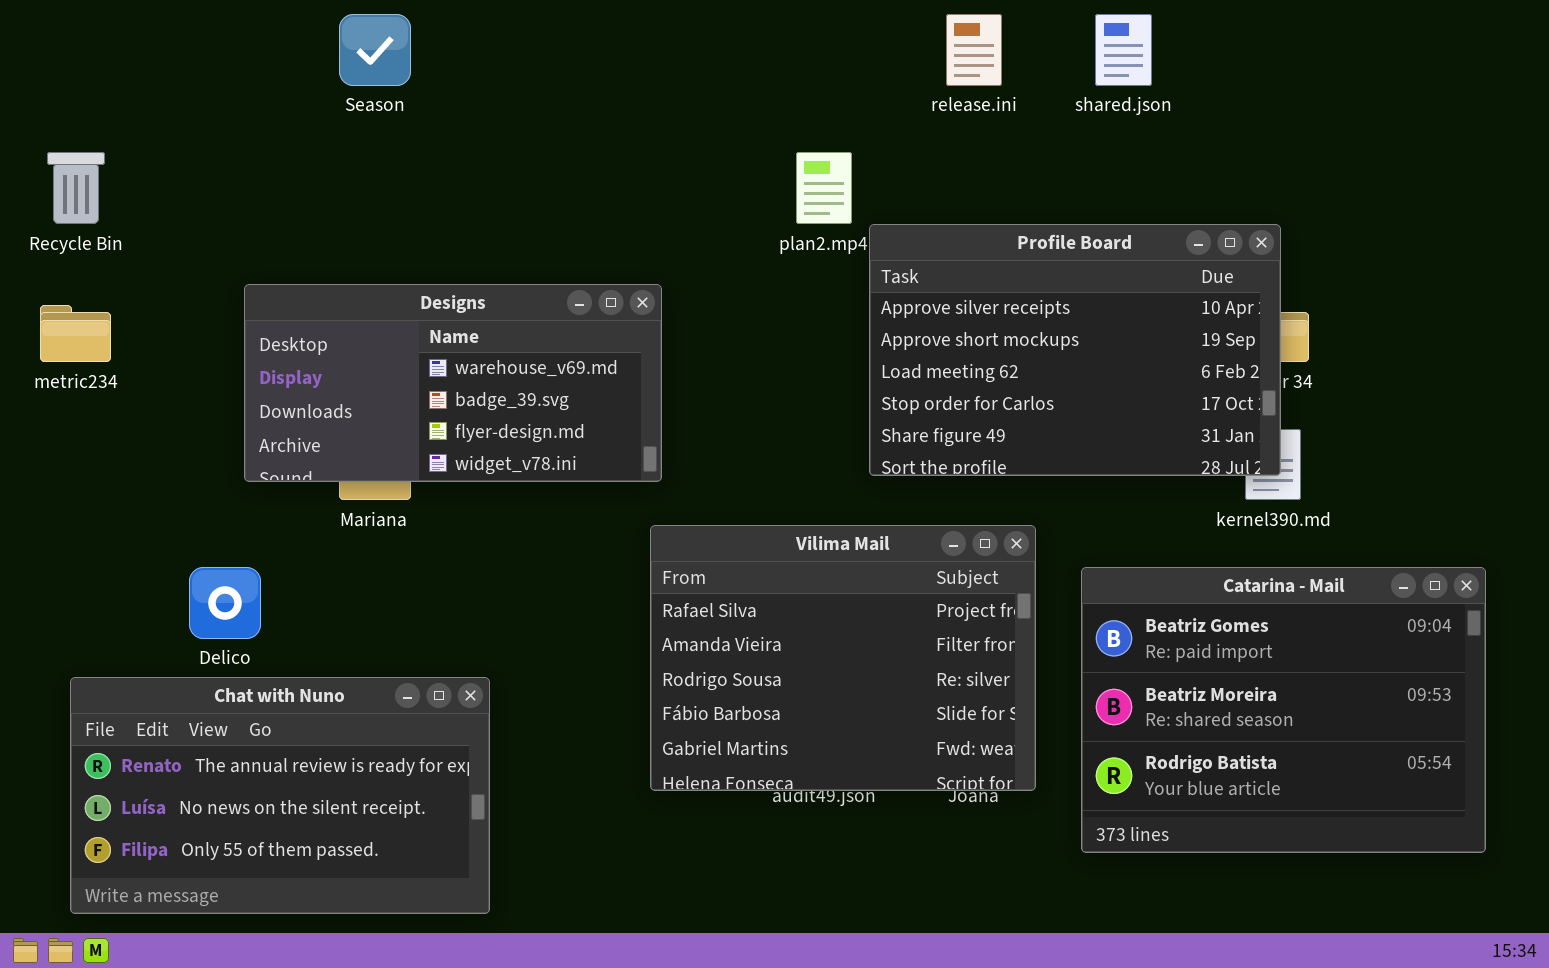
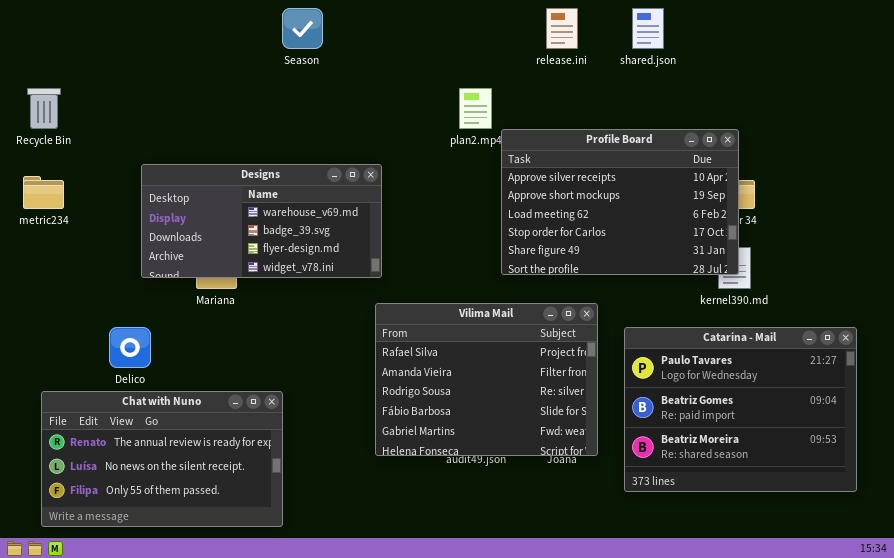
Season: [339,14,411,86] -> [282,8,323,49], moved
Catarina - Mail: [1081,567,1486,853] -> [624,327,857,492], scrolled up 1 row

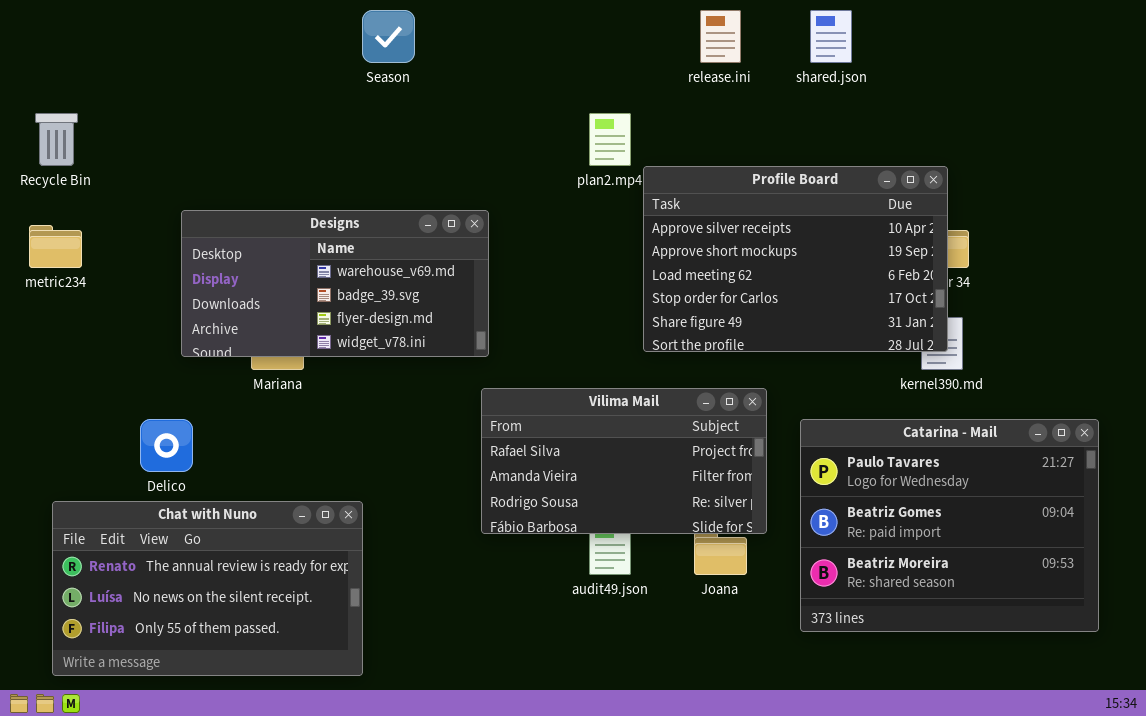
Vilima Mail: [375,303,598,456] -> [481,388,767,534], resized

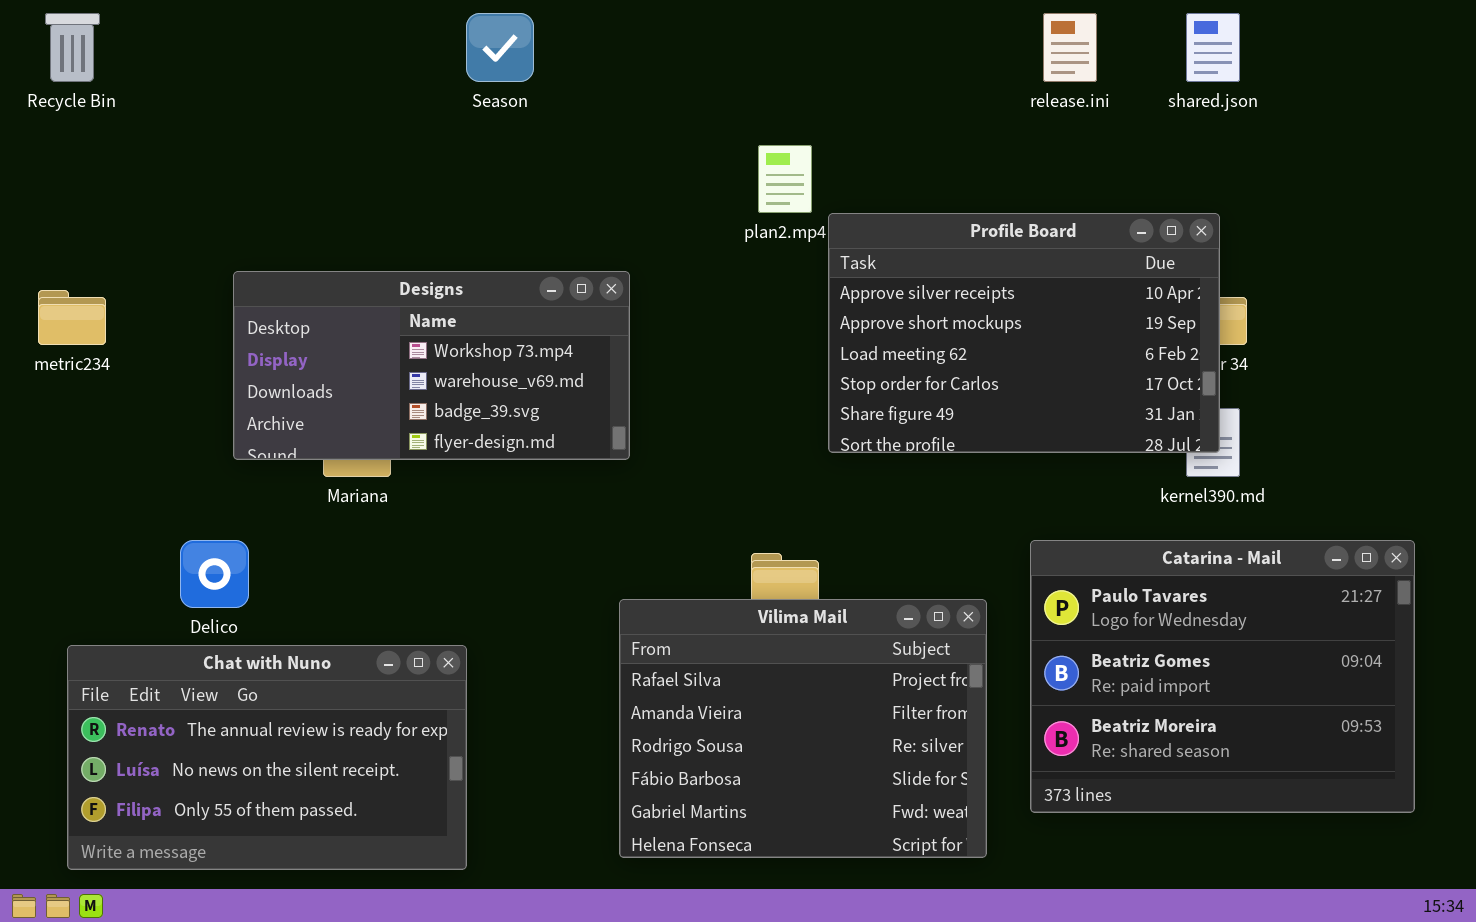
release.ini: [700,10,741,63] -> [1043,13,1097,82], moved
shared.json: [810,10,852,63] -> [1186,13,1240,82], moved
Recycle Bin: [35,113,78,166] -> [45,13,100,82], moved
Designs: [181,210,489,357] -> [233,271,630,460], scrolled up 1 row
Vilima Mail: [481,388,767,534] -> [619,599,987,858], moved, resized

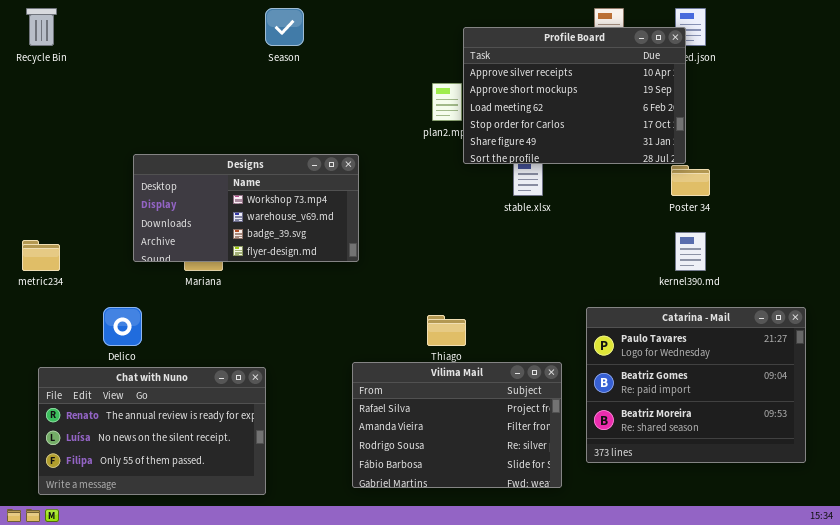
Profile Board: [828,213,1220,453] -> [463,27,686,164], moved
metric234: [38,290,106,345] -> [22,240,60,271], moved
Vilima Mail: [619,599,987,858] -> [352,362,562,488], resized

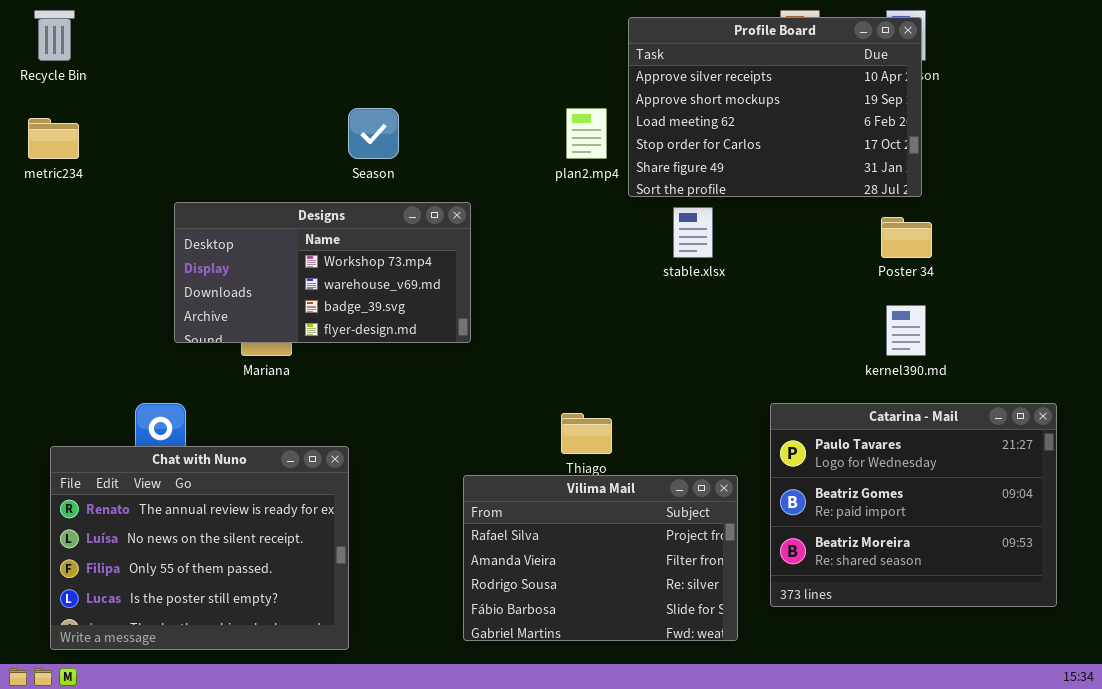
Season: [265,8,304,46] -> [348,108,399,159], moved
Profile Board: [463,27,686,164] -> [628,17,922,197], moved
metric234: [22,240,60,271] -> [28,118,79,159], moved
Chat with Nuno: [38,367,266,495] -> [50,446,349,650], resized

